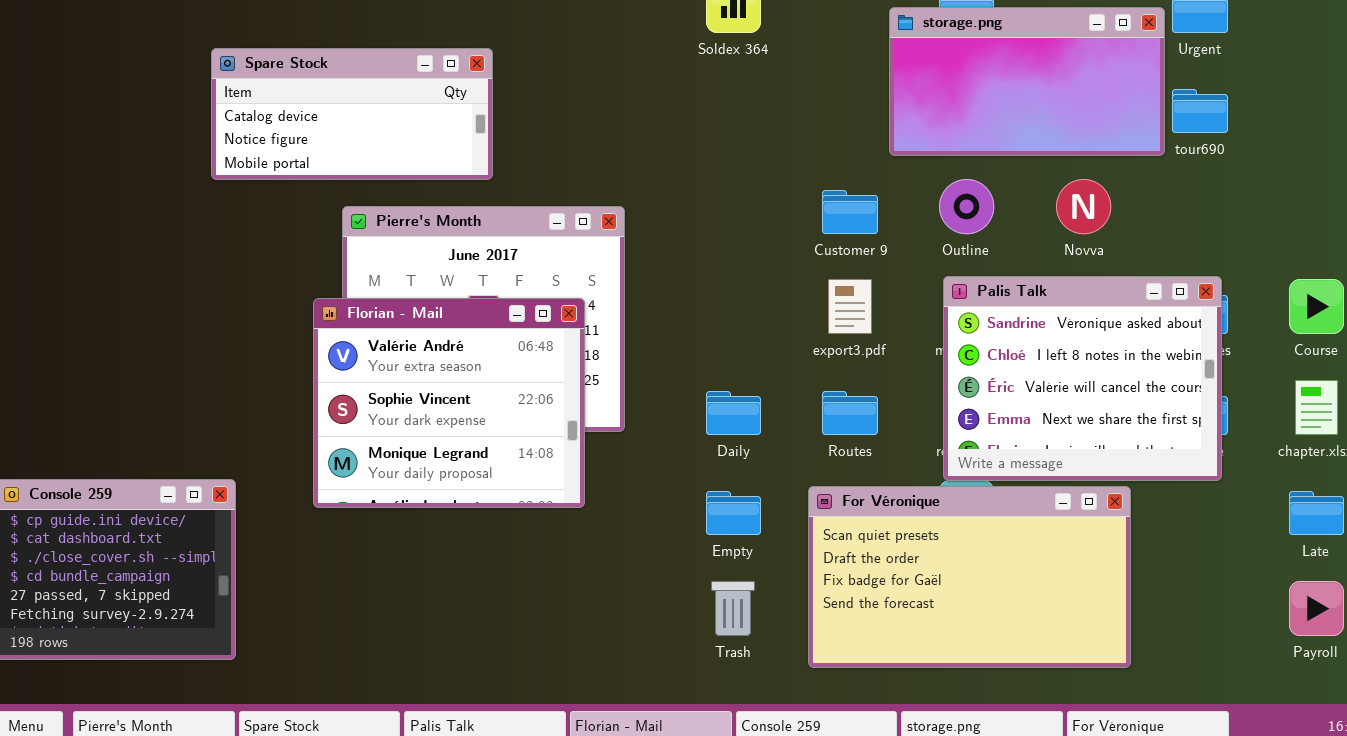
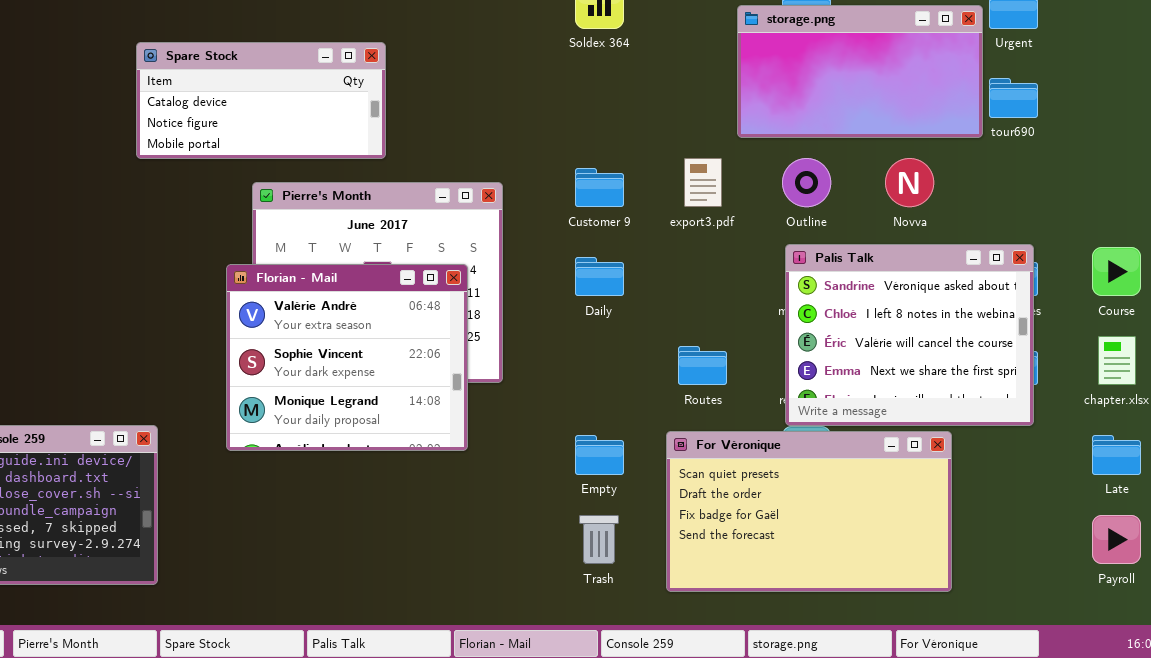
Customer 9: [822,190,878,234] -> [575,168,624,207], moved
export3.pdf: [828,279,872,334] -> [684,158,722,207], moved
Daily: [706,391,761,435] -> [575,257,624,296], moved

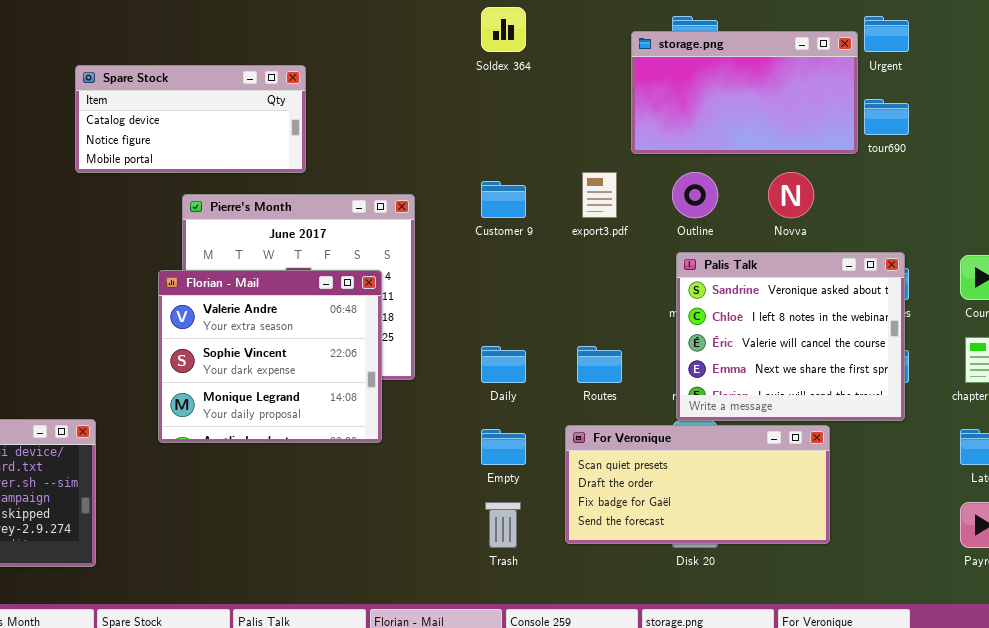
Daily: [575,257,624,296] -> [481,346,526,383], moved
For Véronique: [666,431,952,592] -> [565,425,830,544], resized

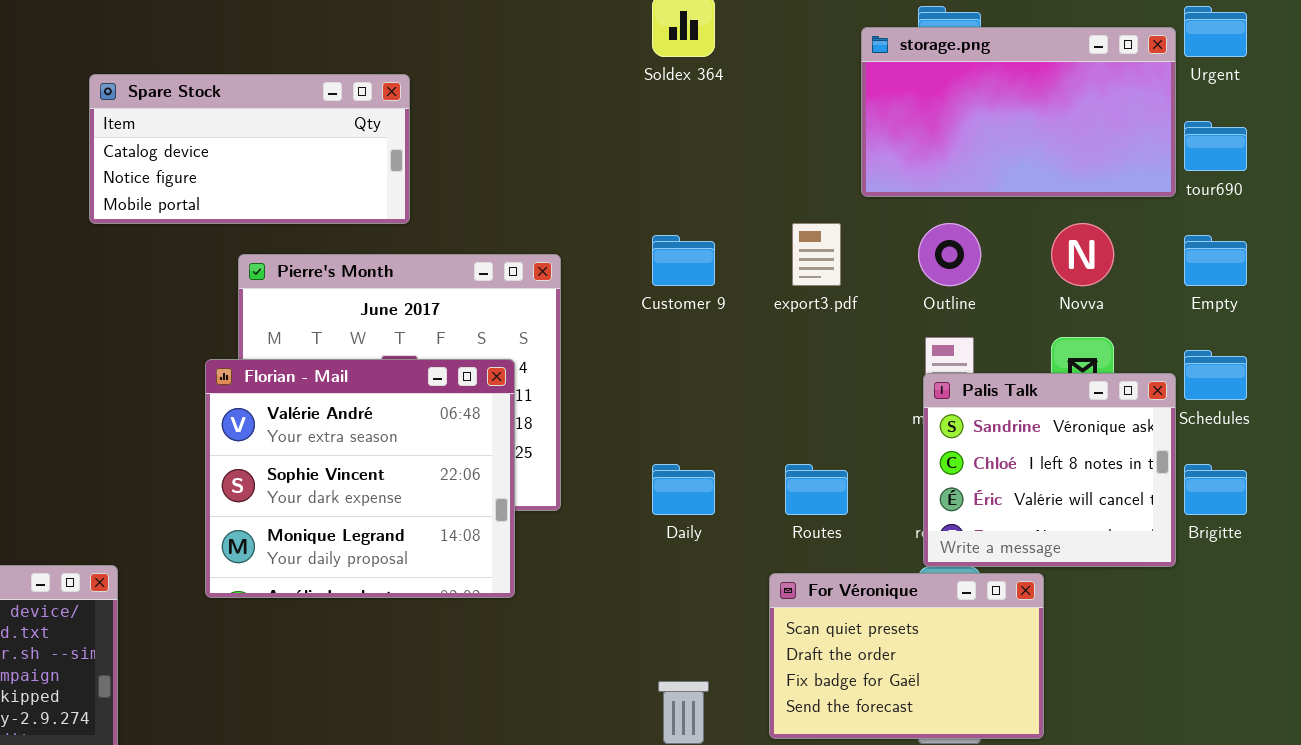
Palis Talk: [676,252,905,421] -> [923,373,1176,567], resized
For Véronique: [565,425,830,544] -> [769,573,1044,739], resized
Empty: [481,429,526,465] -> [1184,235,1247,286], moved

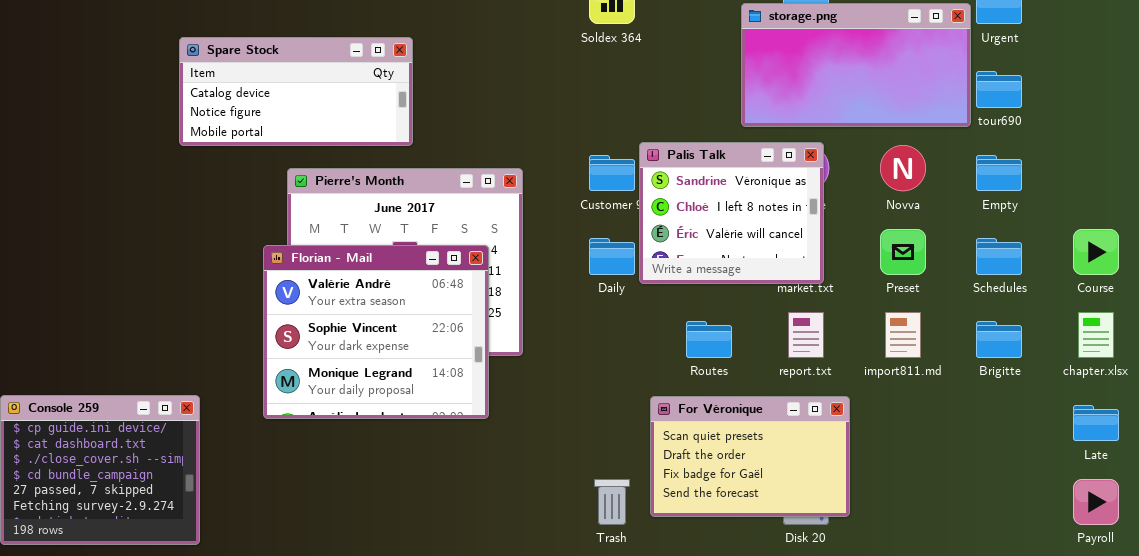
Palis Talk: [923,373,1176,567] -> [639,142,824,284], moved
Daily: [652,464,715,515] -> [589,238,635,275], moved
For Véronique: [769,573,1044,739] -> [650,396,850,517], moved

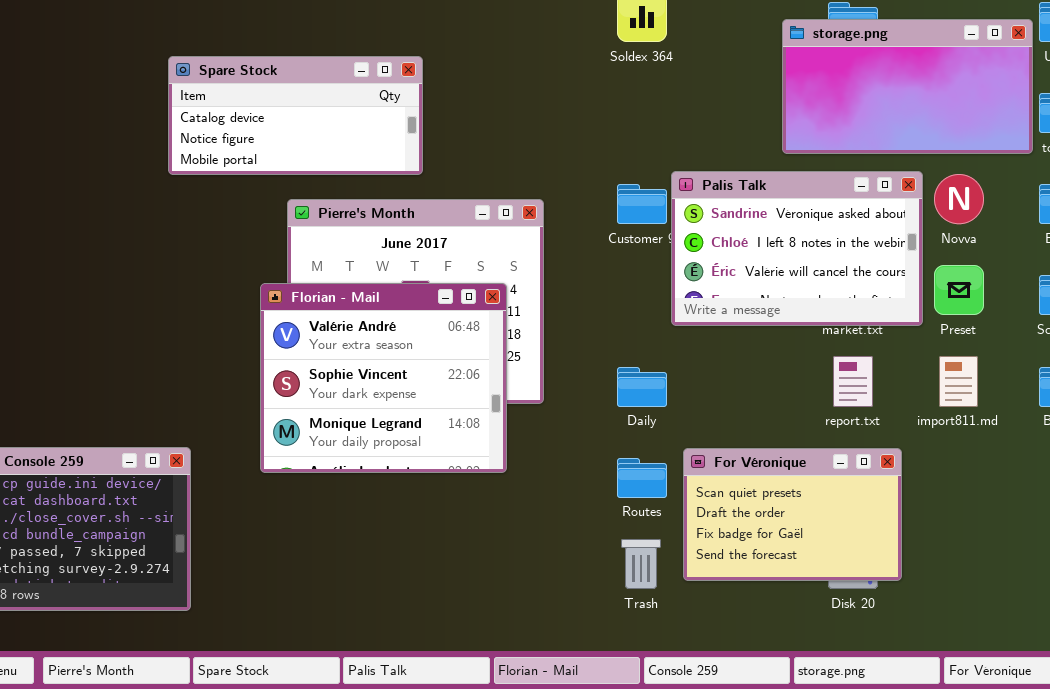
Palis Talk: [639,142,824,284] -> [671,171,923,326], resized
Daily: [589,238,635,275] -> [617,367,667,407], moved
Routes: [686,321,732,358] -> [617,458,667,498], moved

